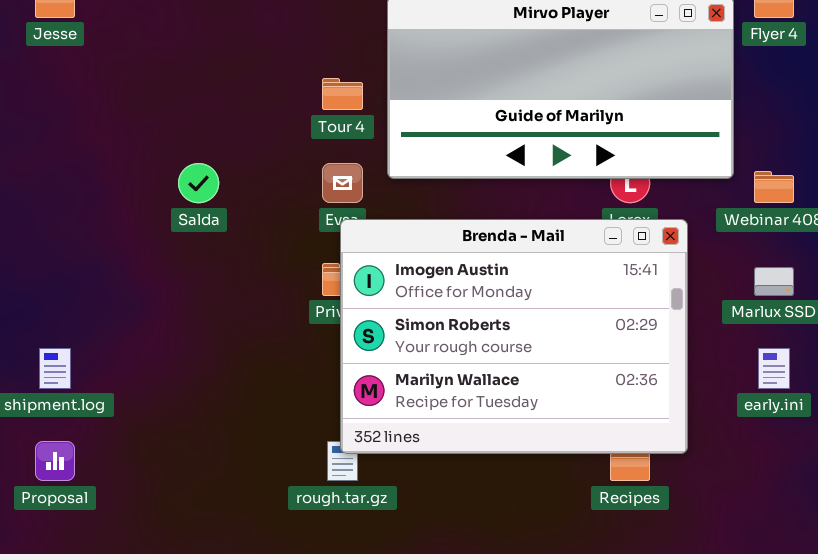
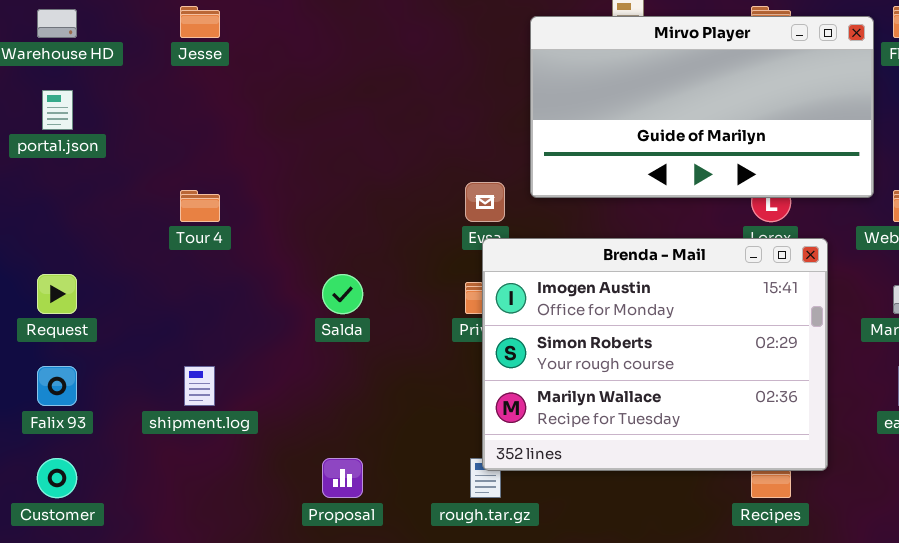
Tour 4: [322,78,363,110] -> [180,190,220,222], moved
Salda: [178,163,219,203] -> [322,274,363,314], moved
Proposal: [35,441,75,481] -> [322,458,363,498], moved

